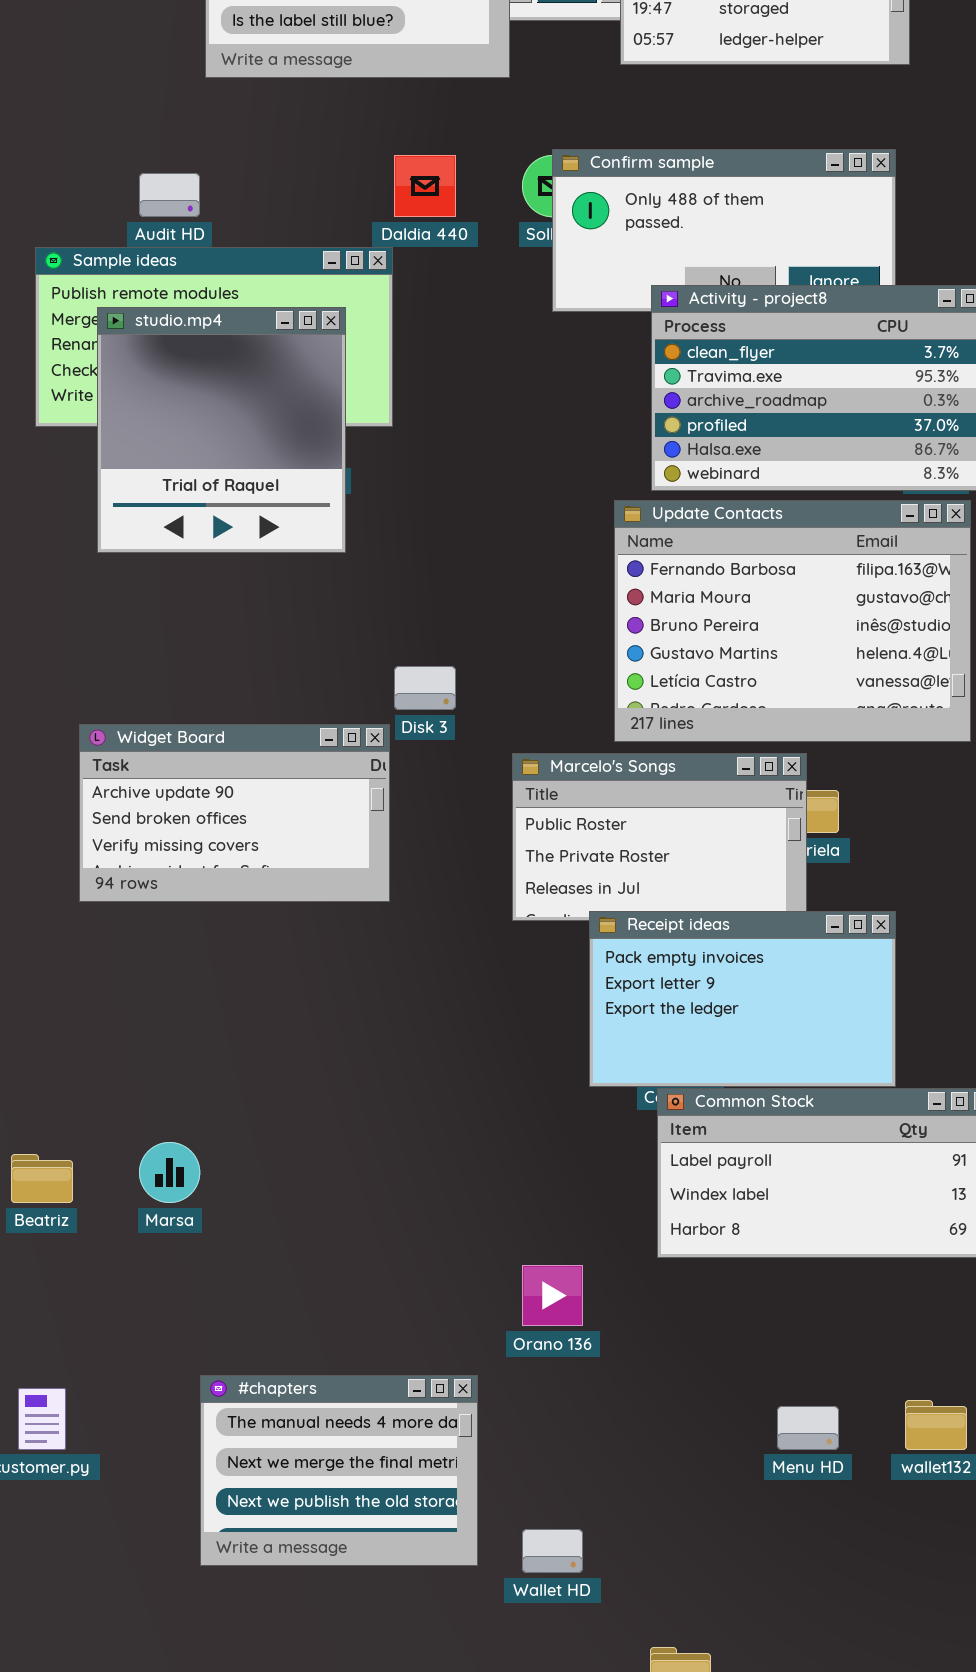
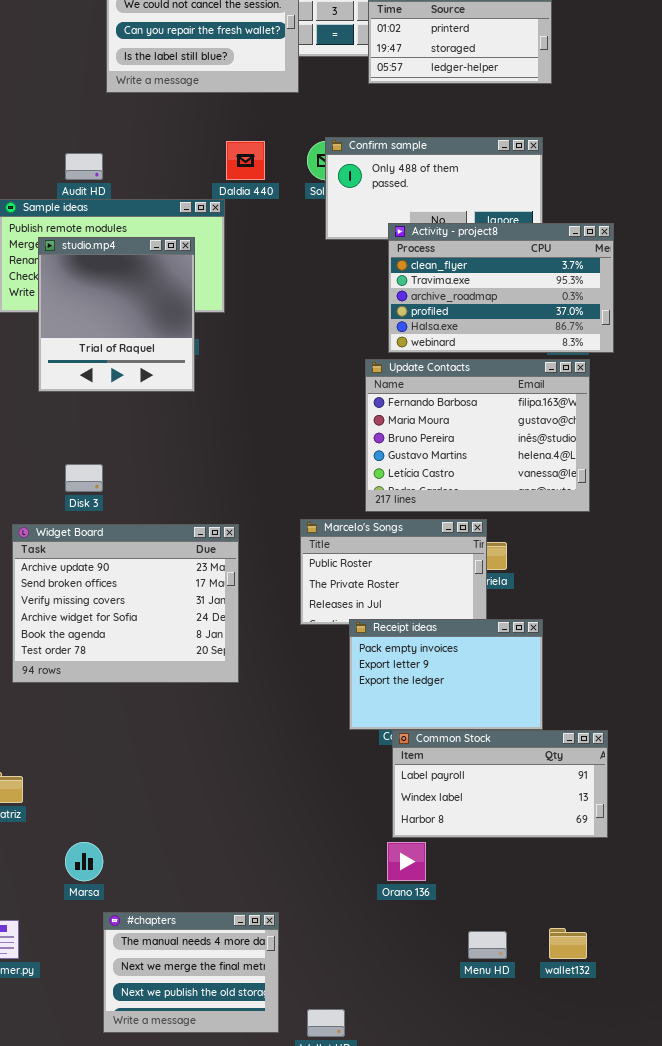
Disk 3: [394,666,456,710] -> [65,464,103,492], moved
Widget Board: [79,724,390,902] -> [12,524,239,683], moved, resized
Marsa: [139,1142,200,1203] -> [65,842,103,881], moved
Orano 136: [522,1265,583,1326] -> [387,842,426,881], moved

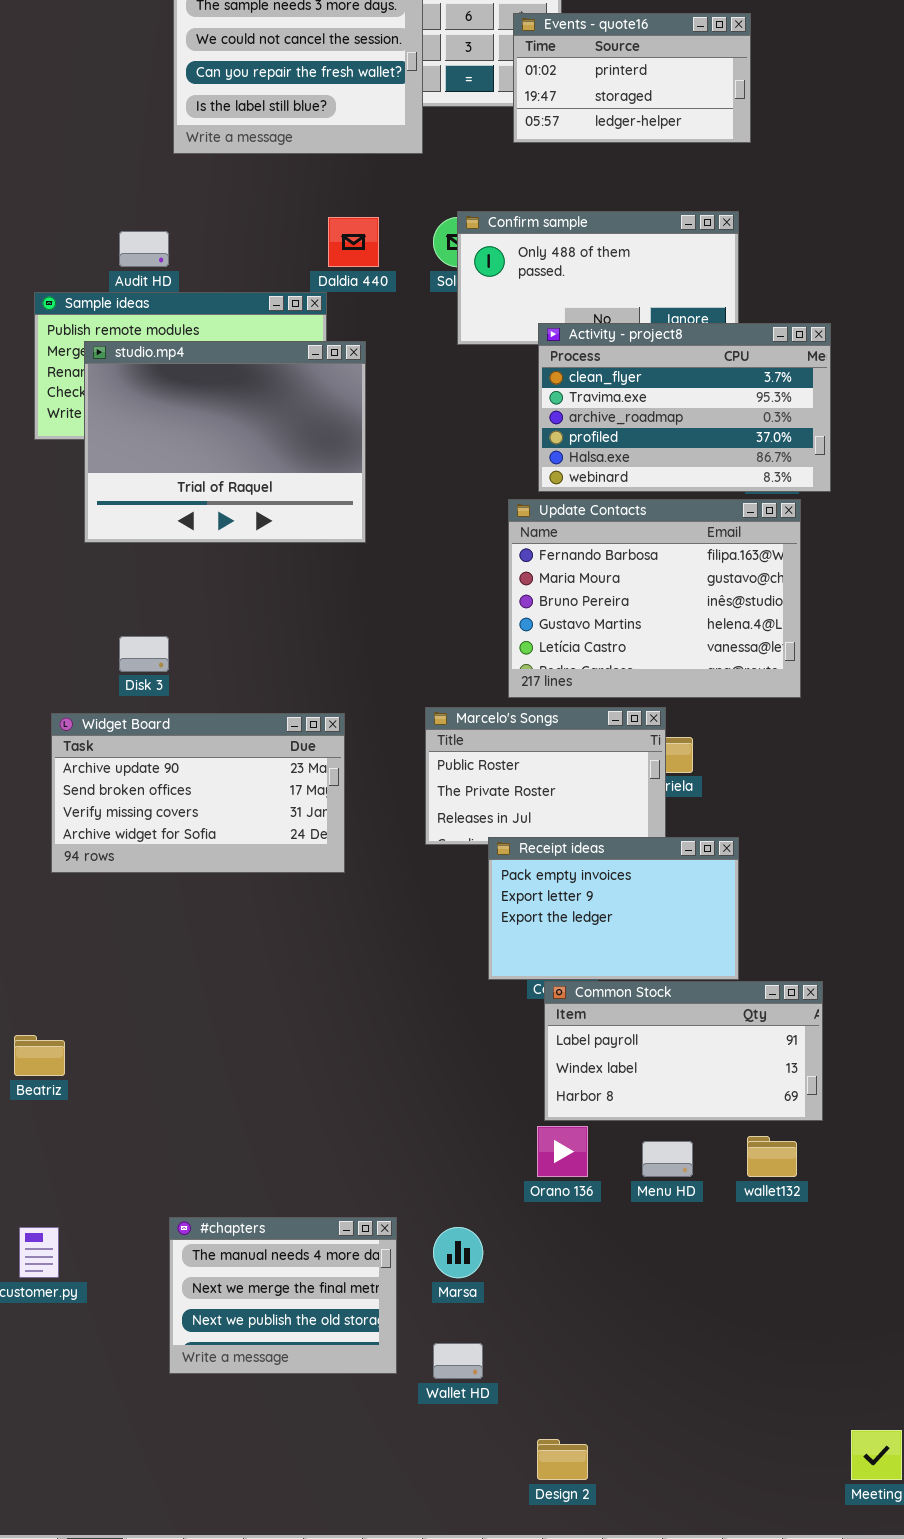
studio.mp4: [38,237,195,392] -> [84,341,366,543], resized
Widget Board: [12,524,239,683] -> [51,713,345,873], resized
Marsa: [65,842,103,881] -> [433,1227,483,1278], moved
wallet132: [549,928,587,959] -> [747,1136,797,1177], moved
Menu HD: [468,931,507,959] -> [642,1141,693,1177], moved

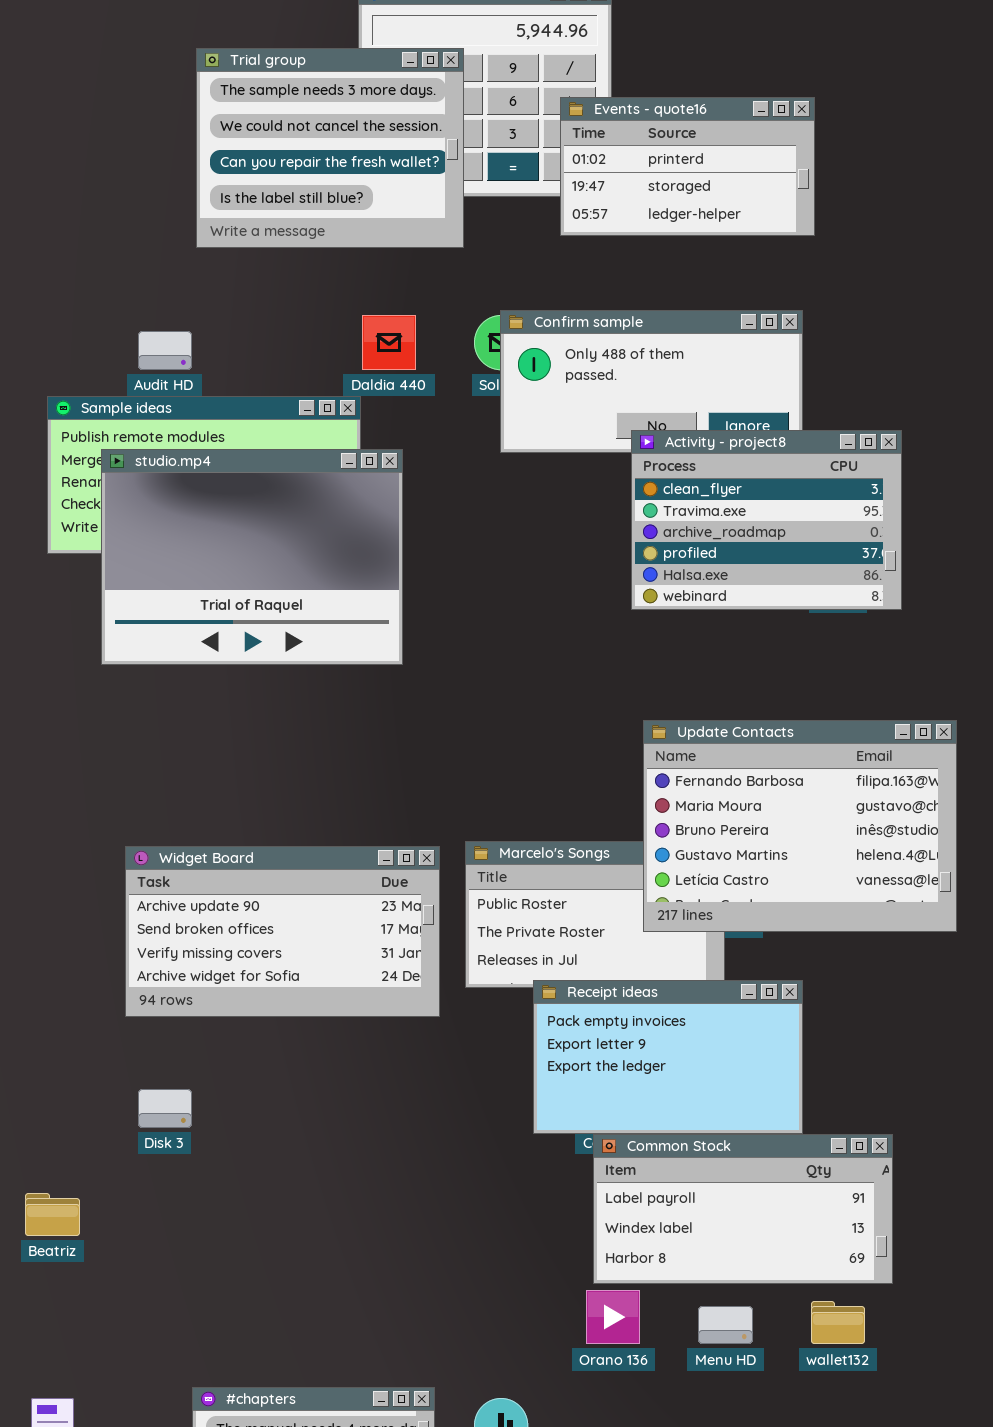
Activity - project8: [538,323,831,492] -> [631,430,902,610], resized
Update Contacts: [508,499,801,698] -> [643,720,957,932], moved
Disk 3: [119,636,169,672] -> [138,1089,192,1128], moved
Widget Board: [51,713,345,873] -> [125,846,440,1017], moved

